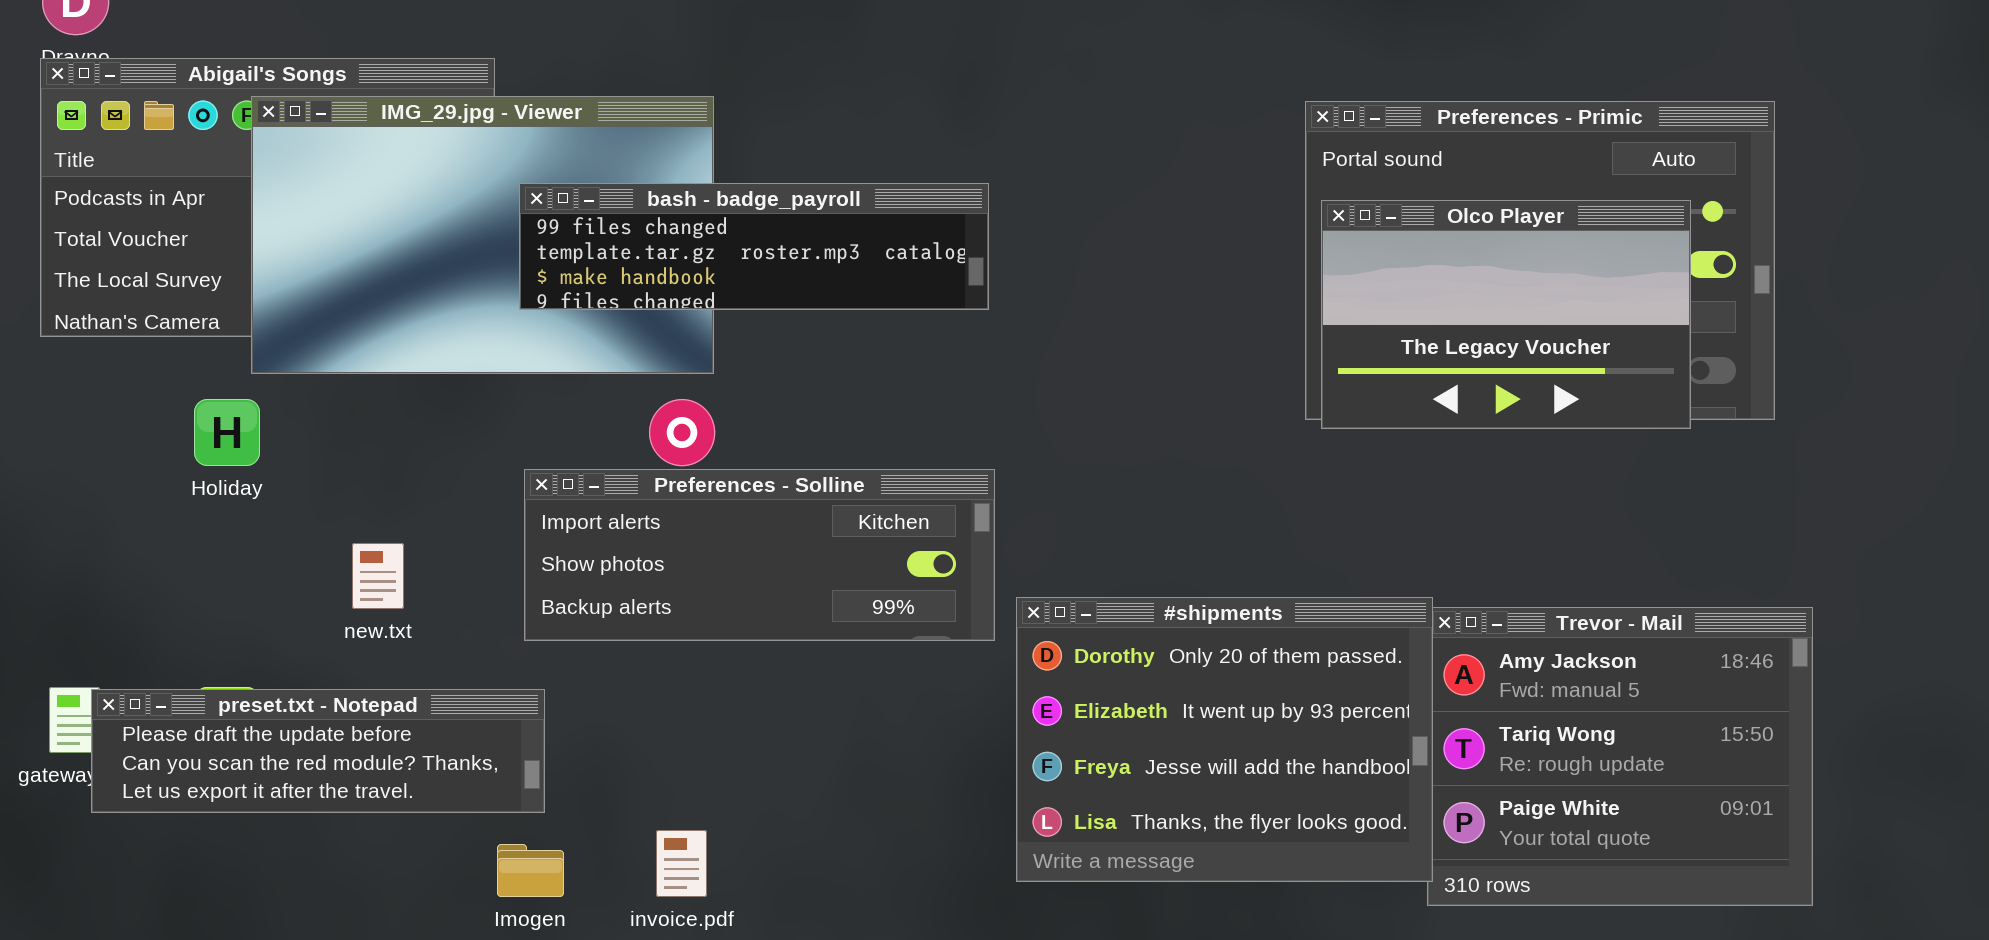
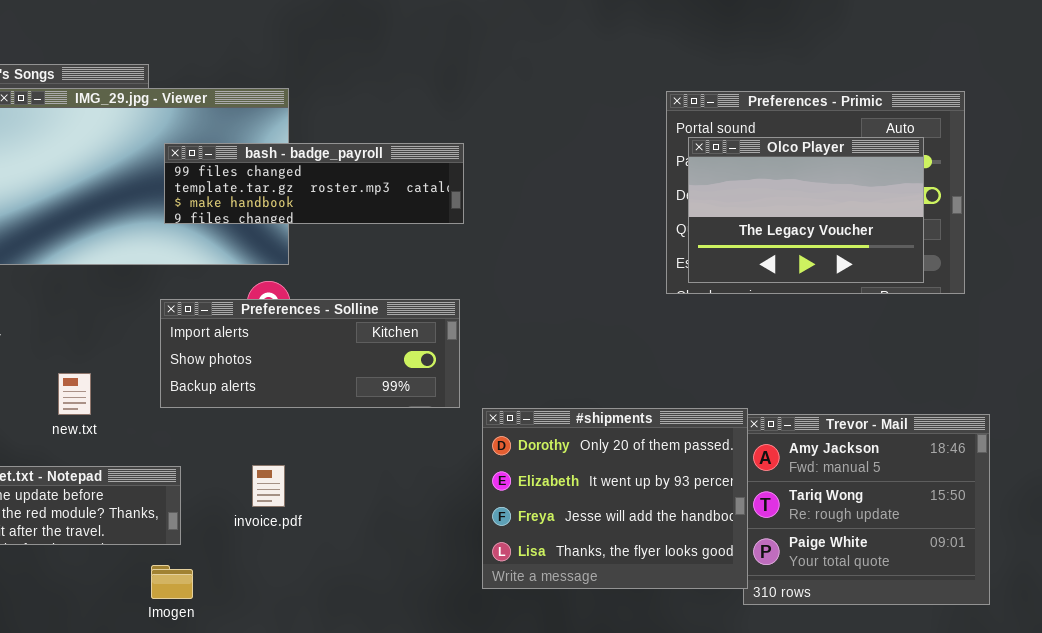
Olco Player: [1321,200,1691,429] -> [688,137,924,283], moved
Preferences - Solline: [524,469,995,641] -> [160,299,460,408], moved
invoice.pdf: [656,830,707,897] -> [252,465,285,507], moved

